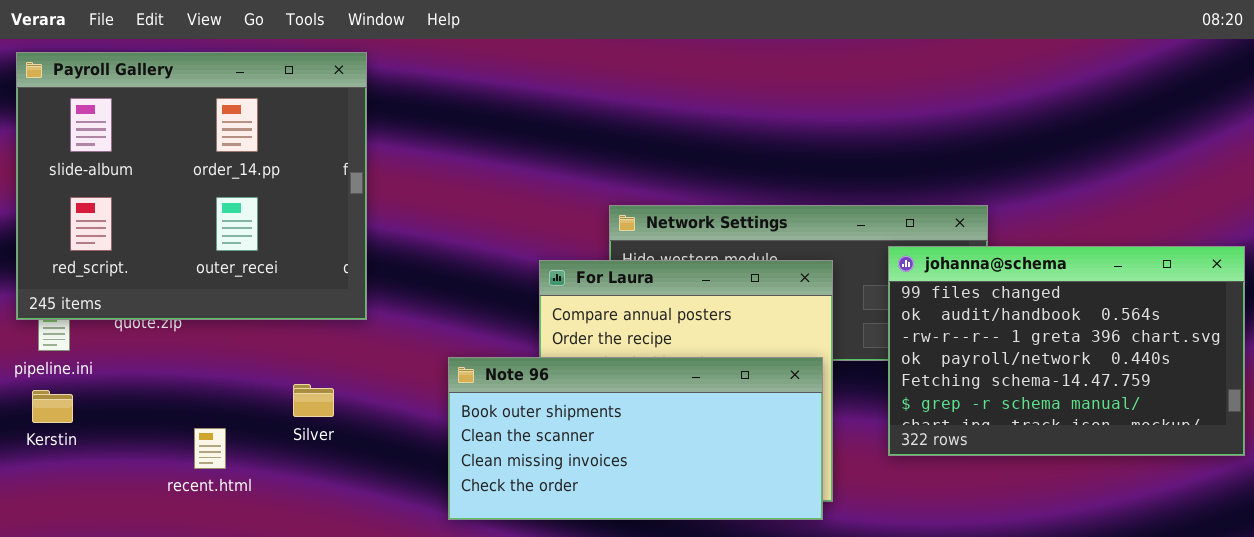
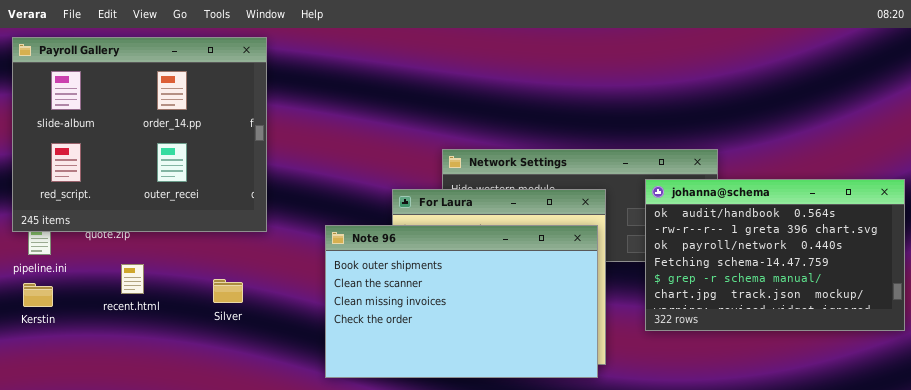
johanna@schema: [888,246,1245,456] -> [645,179,905,331], scrolled down 1 row
Note 96: [448,357,823,520] -> [325,225,598,378], resized
recent.html: [194,428,226,469] -> [121,264,144,294], moved

